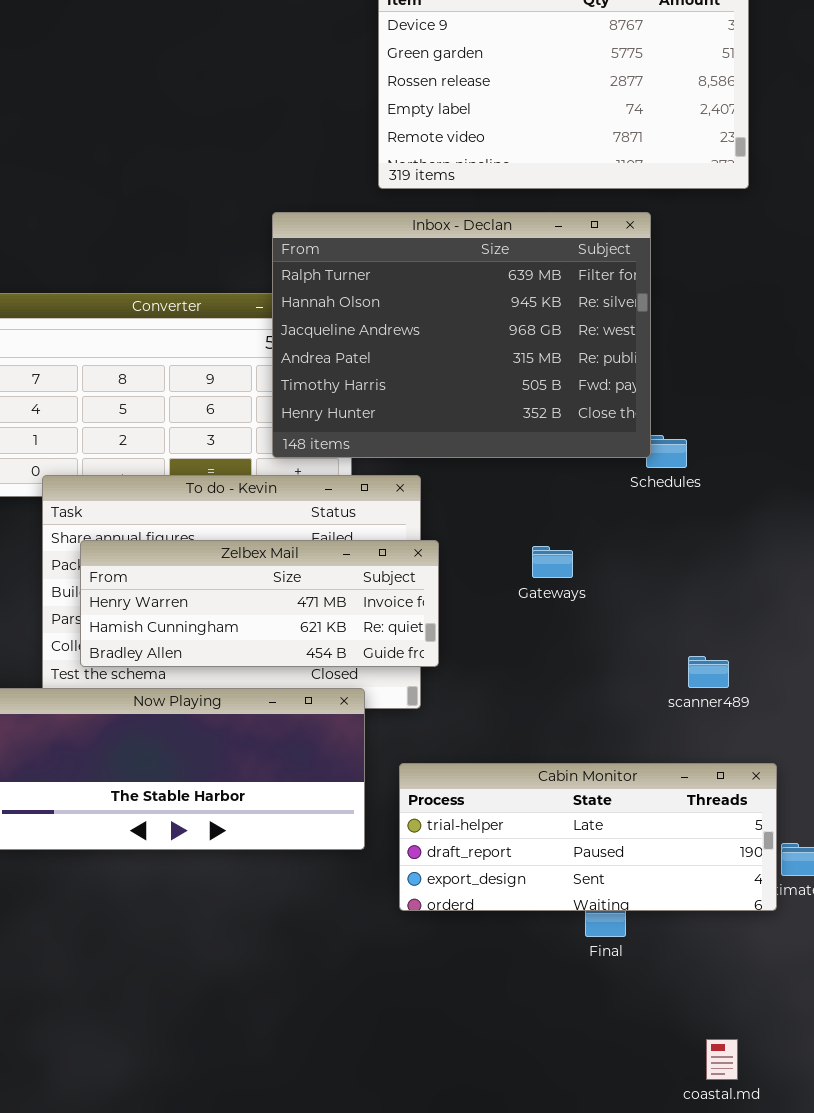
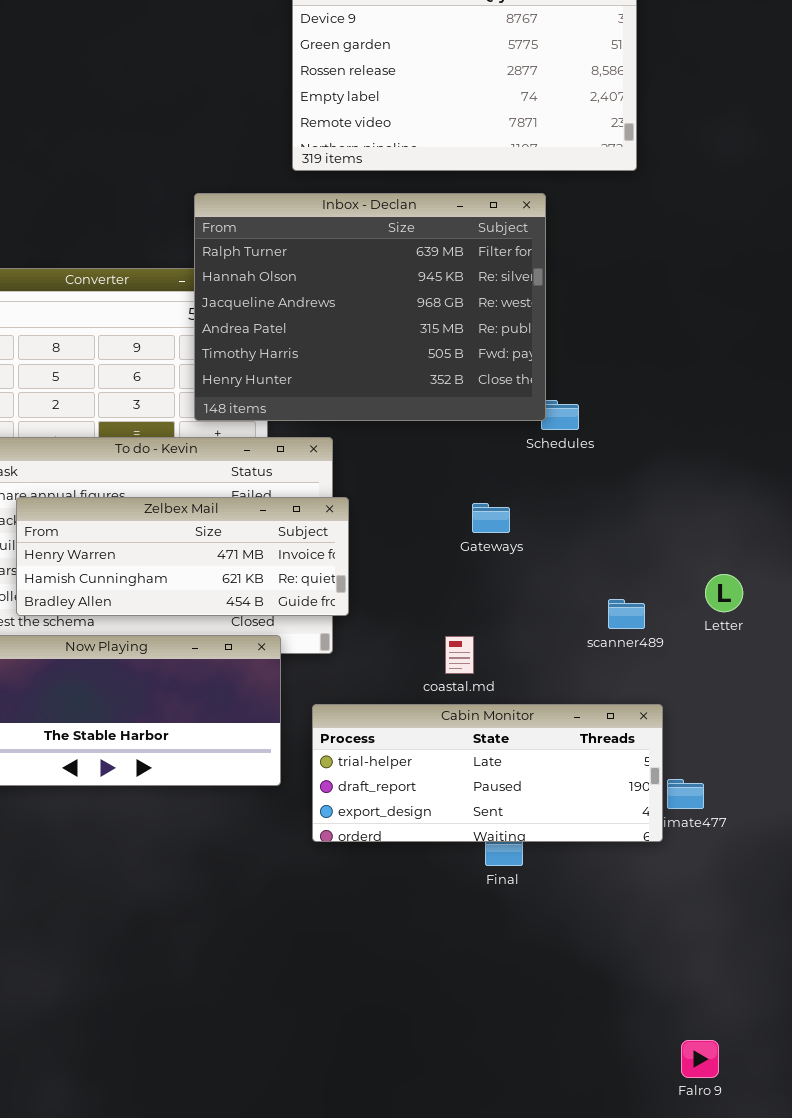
Gateways: [532,546,573,578] -> [472,503,510,533], moved
scanner489: [688,656,729,688] -> [608,599,645,629], moved
coastal.md: [706,1039,738,1080] -> [445,636,474,674], moved

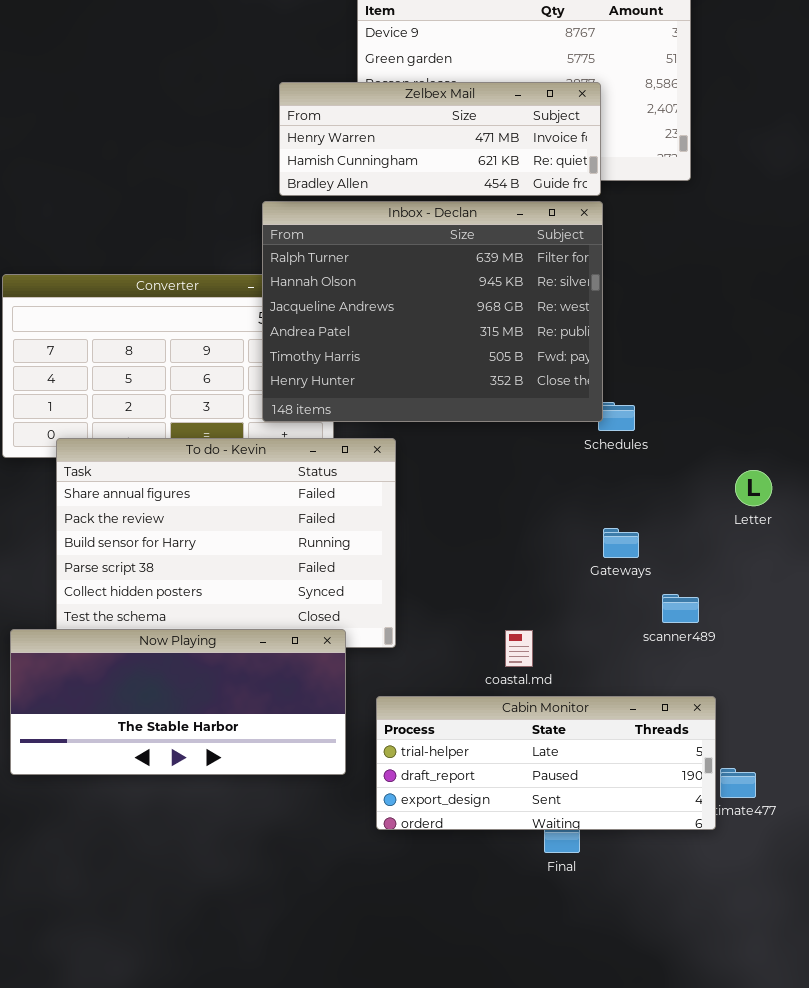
Zelbex Mail: [16,497,349,616] -> [279,82,601,196], moved
Gateways: [472,503,510,533] -> [603,528,639,558], moved
Letter: [705,574,743,612] -> [735,470,772,506], moved

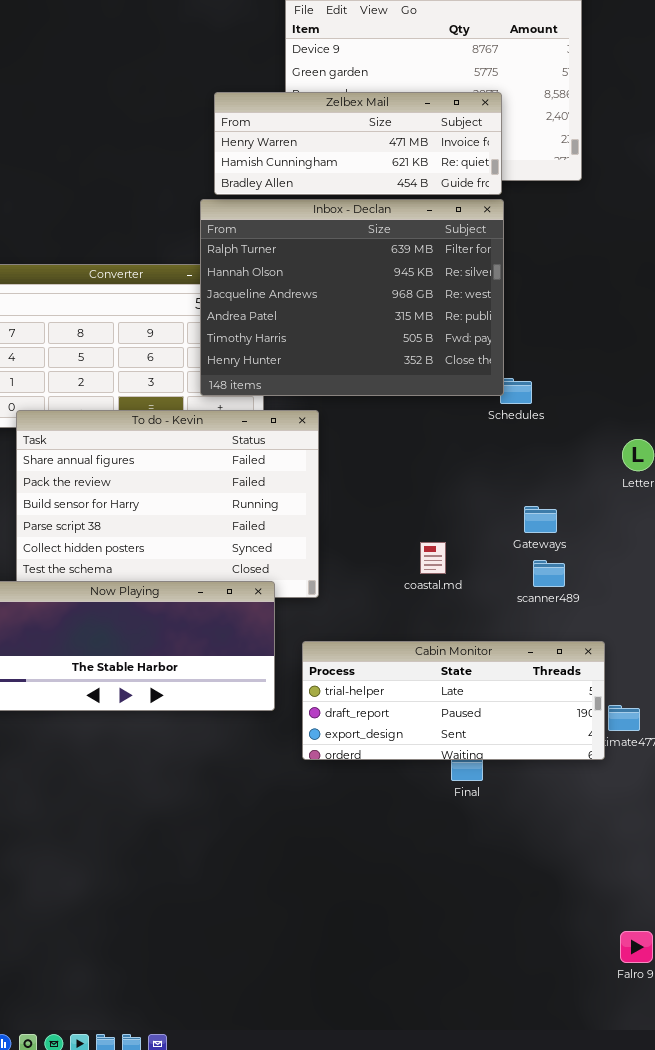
Gateways: [603,528,639,558] -> [524,506,557,533], moved
scanner489: [662,594,699,623] -> [533,560,565,587], moved
coastal.md: [505,630,533,667] -> [420,542,446,574], moved

